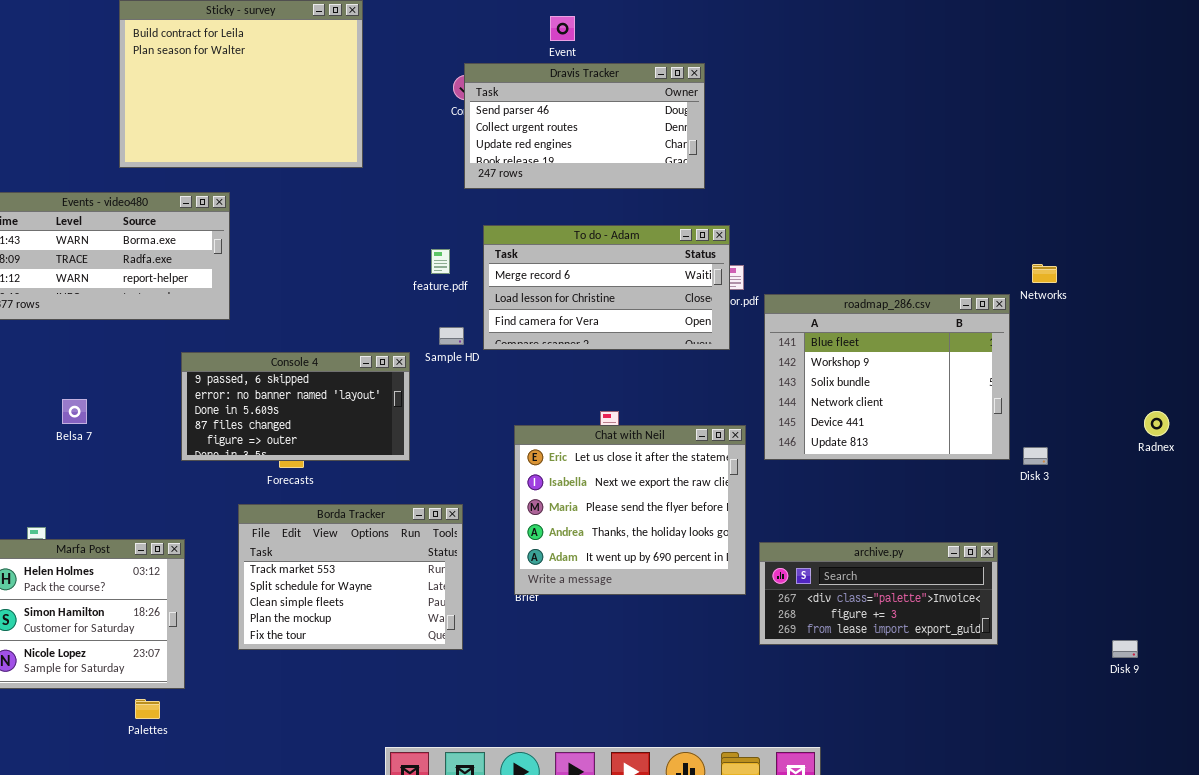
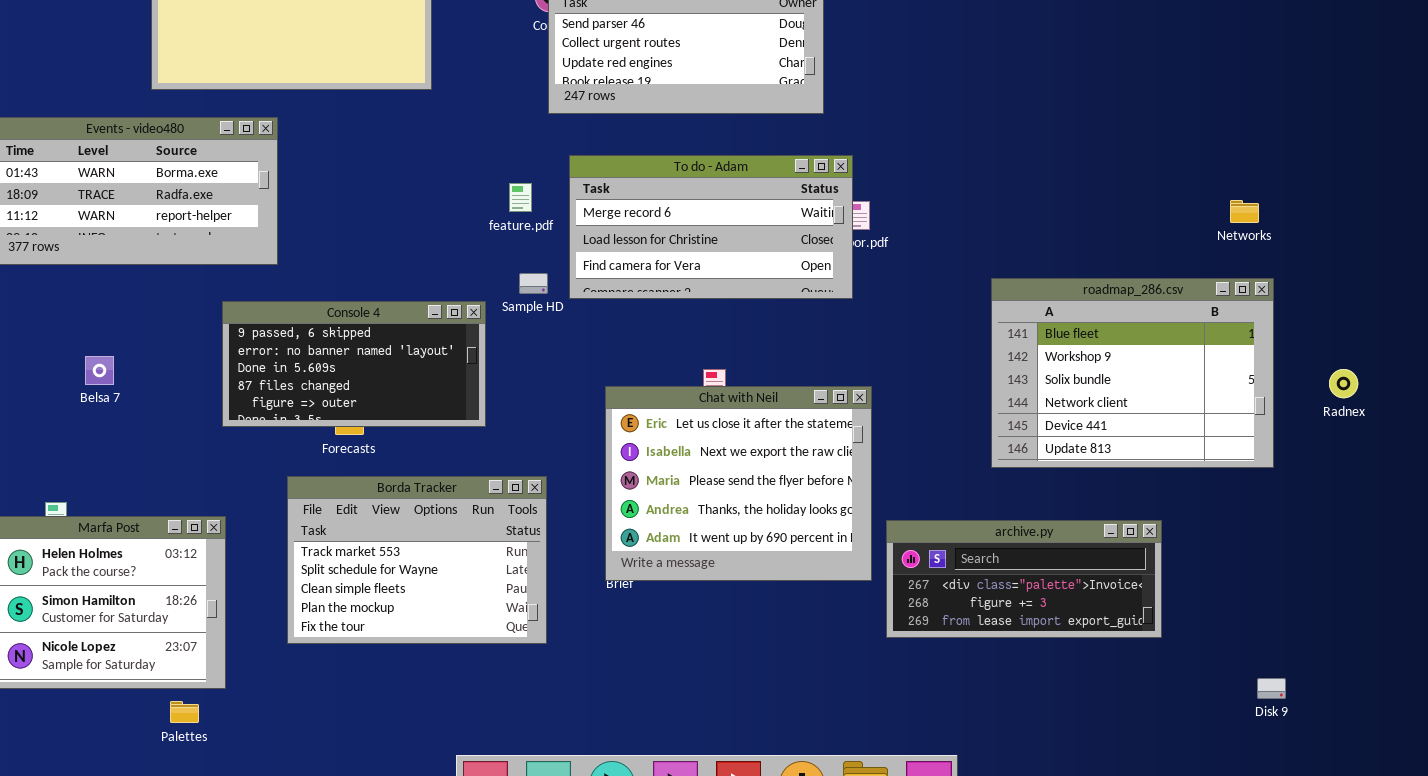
Networks: [1032,264,1057,283] -> [1230,200,1259,223], moved
roadmap_286.csv: [764,294,1010,460] -> [991,278,1274,468], moved
Disk 9: [1112,640,1138,658] -> [1257,678,1286,699], moved

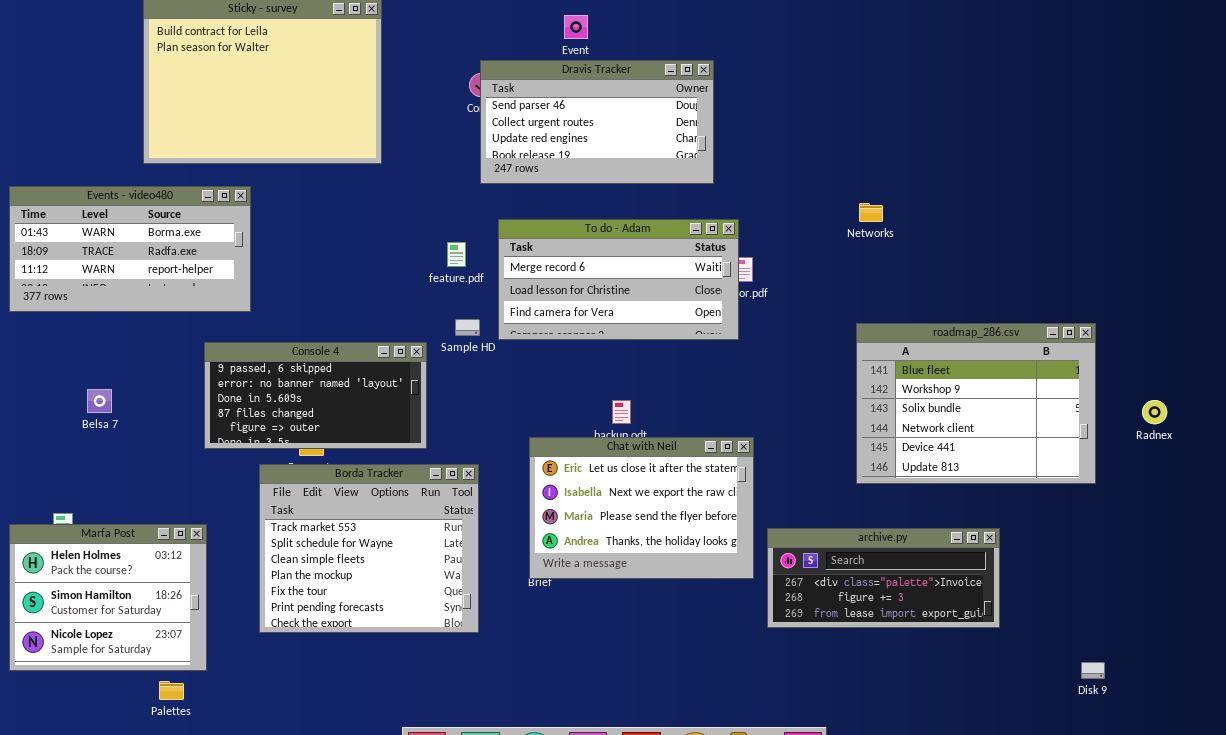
Networks: [1230,200,1259,223] -> [859,203,883,222], moved
Chat with Neil: [605,386,872,581] -> [529,437,754,579], resized
Borda Tracker: [287,476,547,644] -> [259,464,479,633], resized

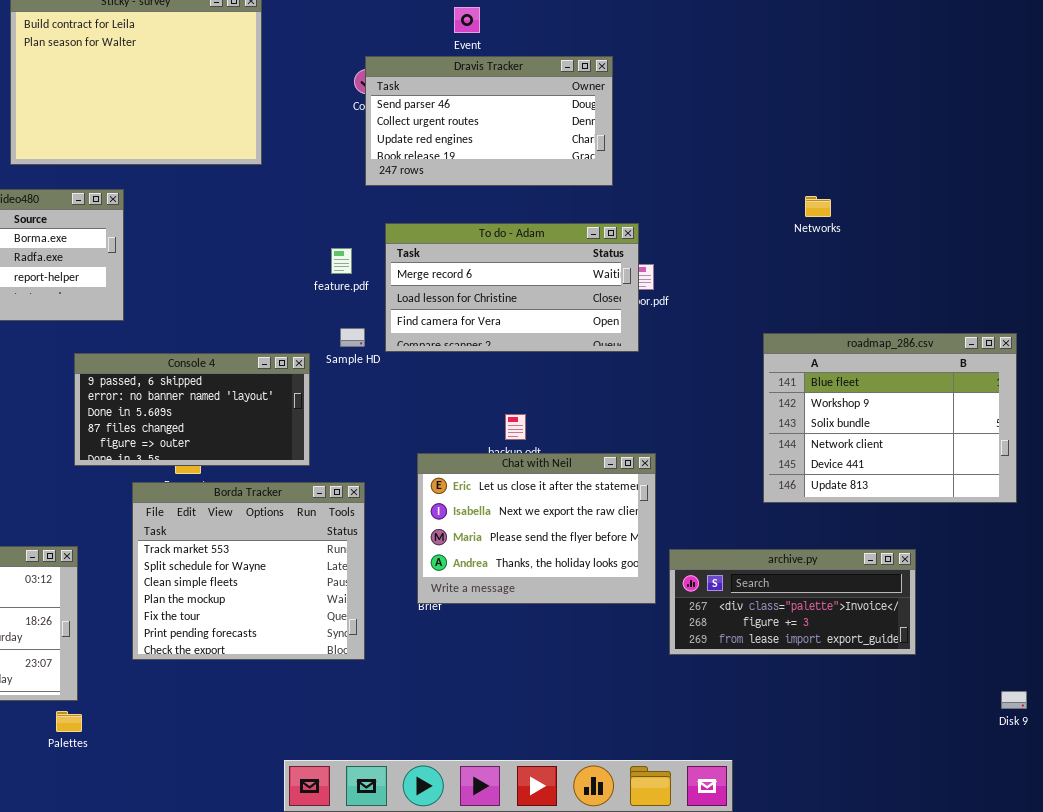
Networks: [859,203,883,222] -> [805,196,831,217], moved
Palettes: [159,681,184,700] -> [56,711,82,732], moved

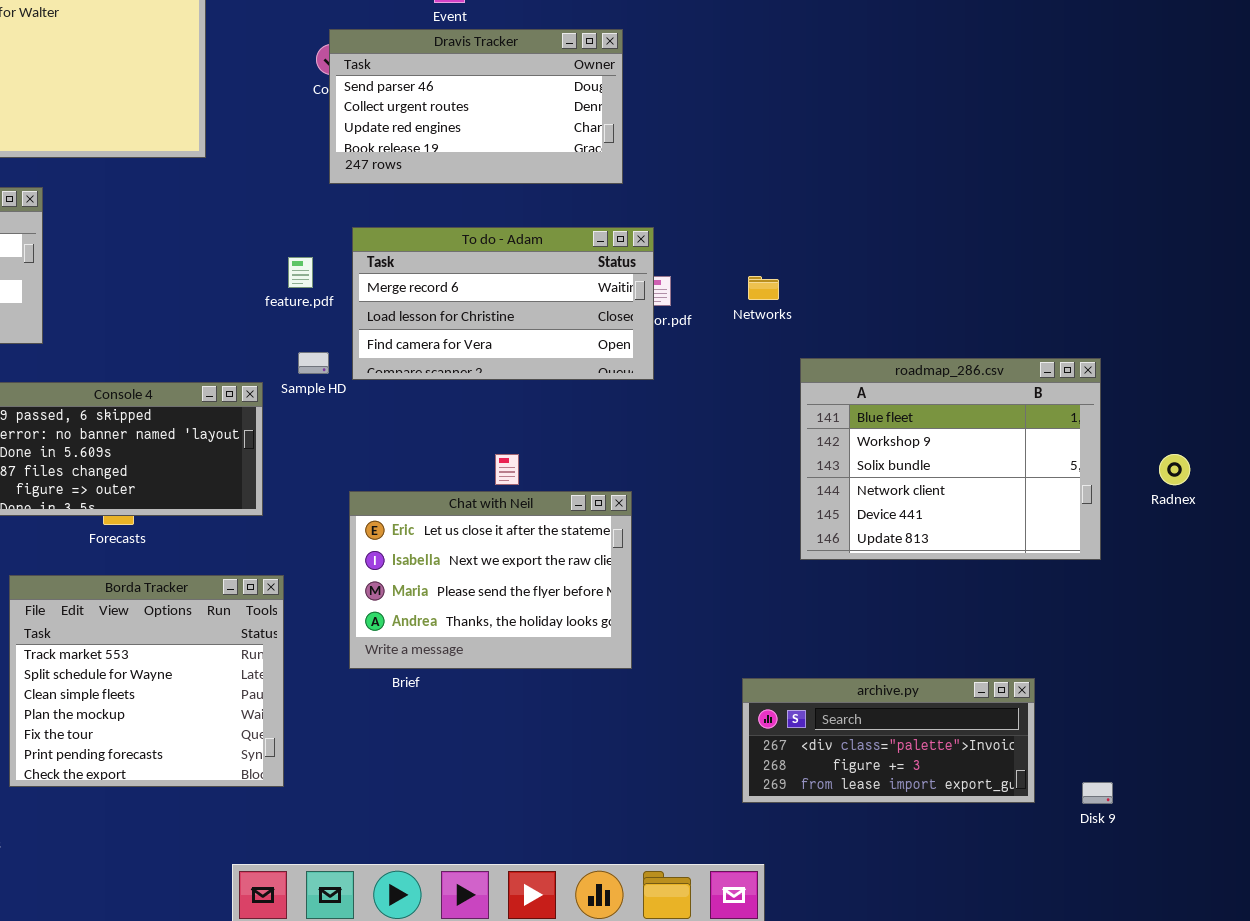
Networks: [805,196,831,217] -> [748,276,779,300], moved
Chat with Neil: [417,453,656,604] -> [349,491,632,669], moved
Borda Tracker: [132,482,365,660] -> [9,575,284,787], moved
archive.py: [669,549,916,655] -> [742,678,1035,803], moved

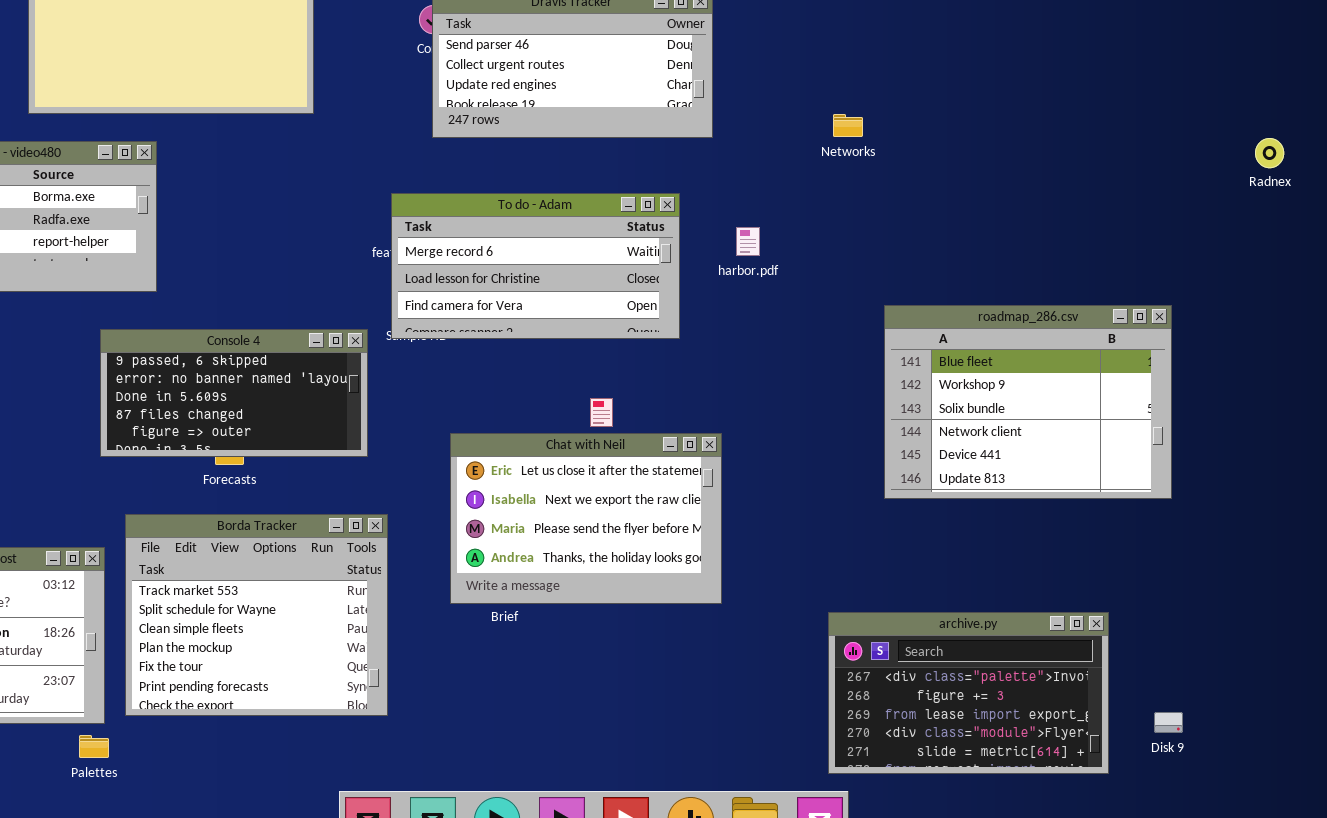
To do - Adam: [352,227,654,380] -> [391,193,680,339], moved
Networks: [748,276,779,300] -> [833,114,863,137], moved
Radnex: [1159,454,1190,485] -> [1255,138,1284,168], moved
archive.py: [742,678,1035,803] -> [828,612,1109,774], resized

